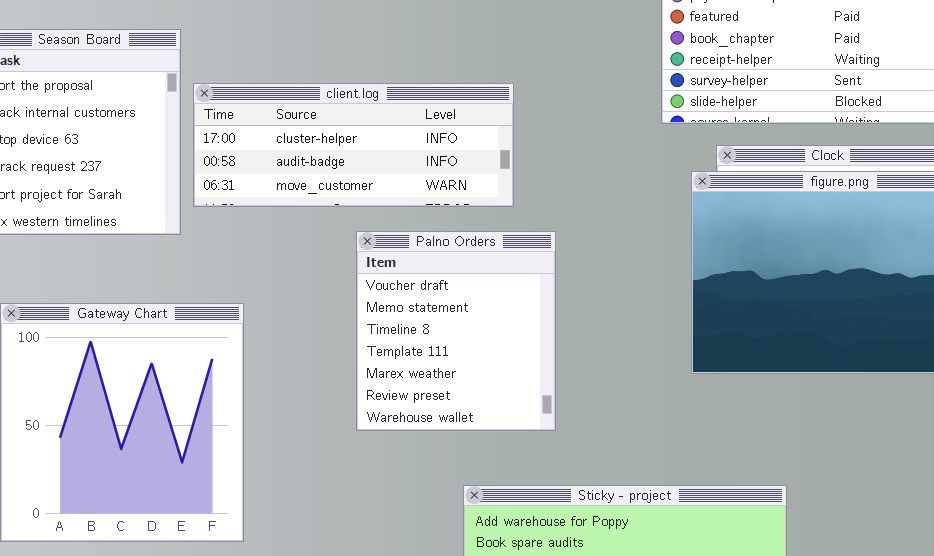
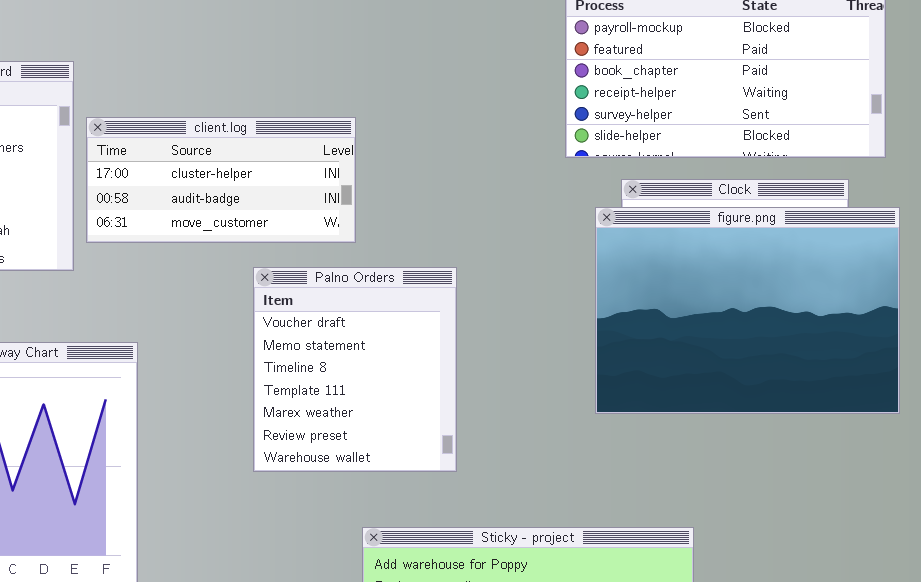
client.log: [193,83,514,207] -> [86,117,356,243], resized

